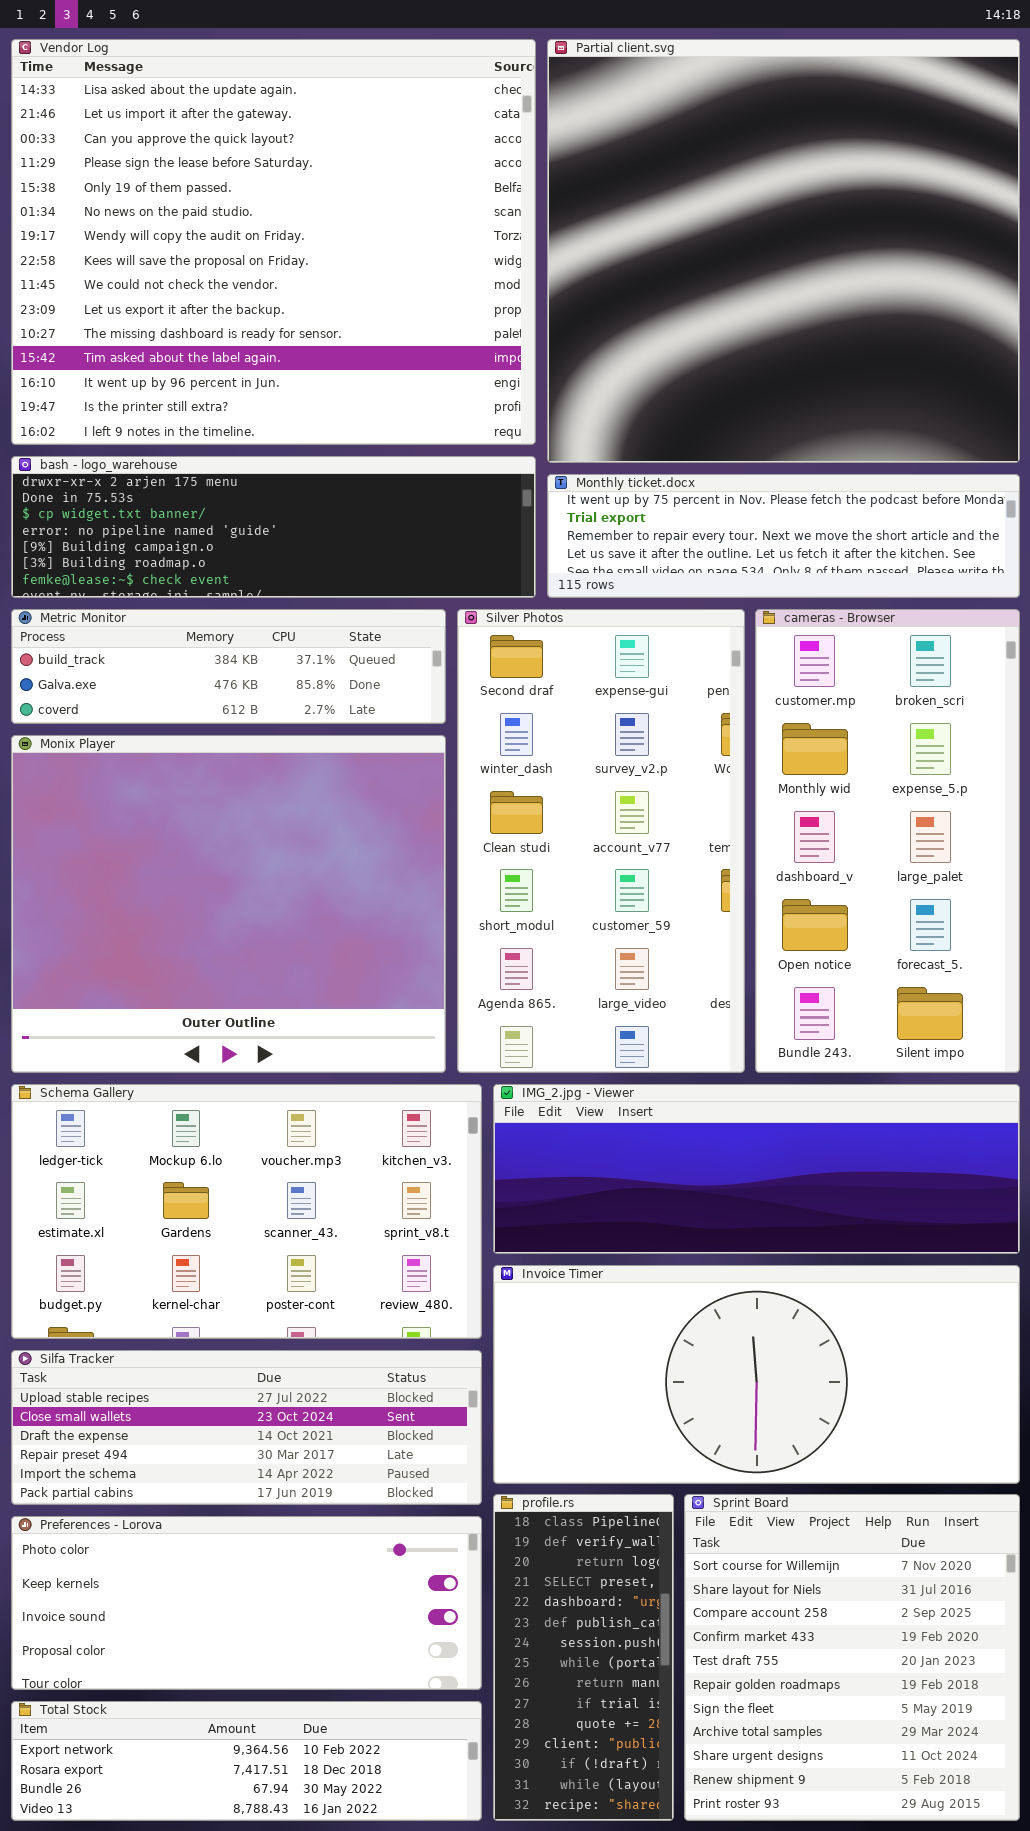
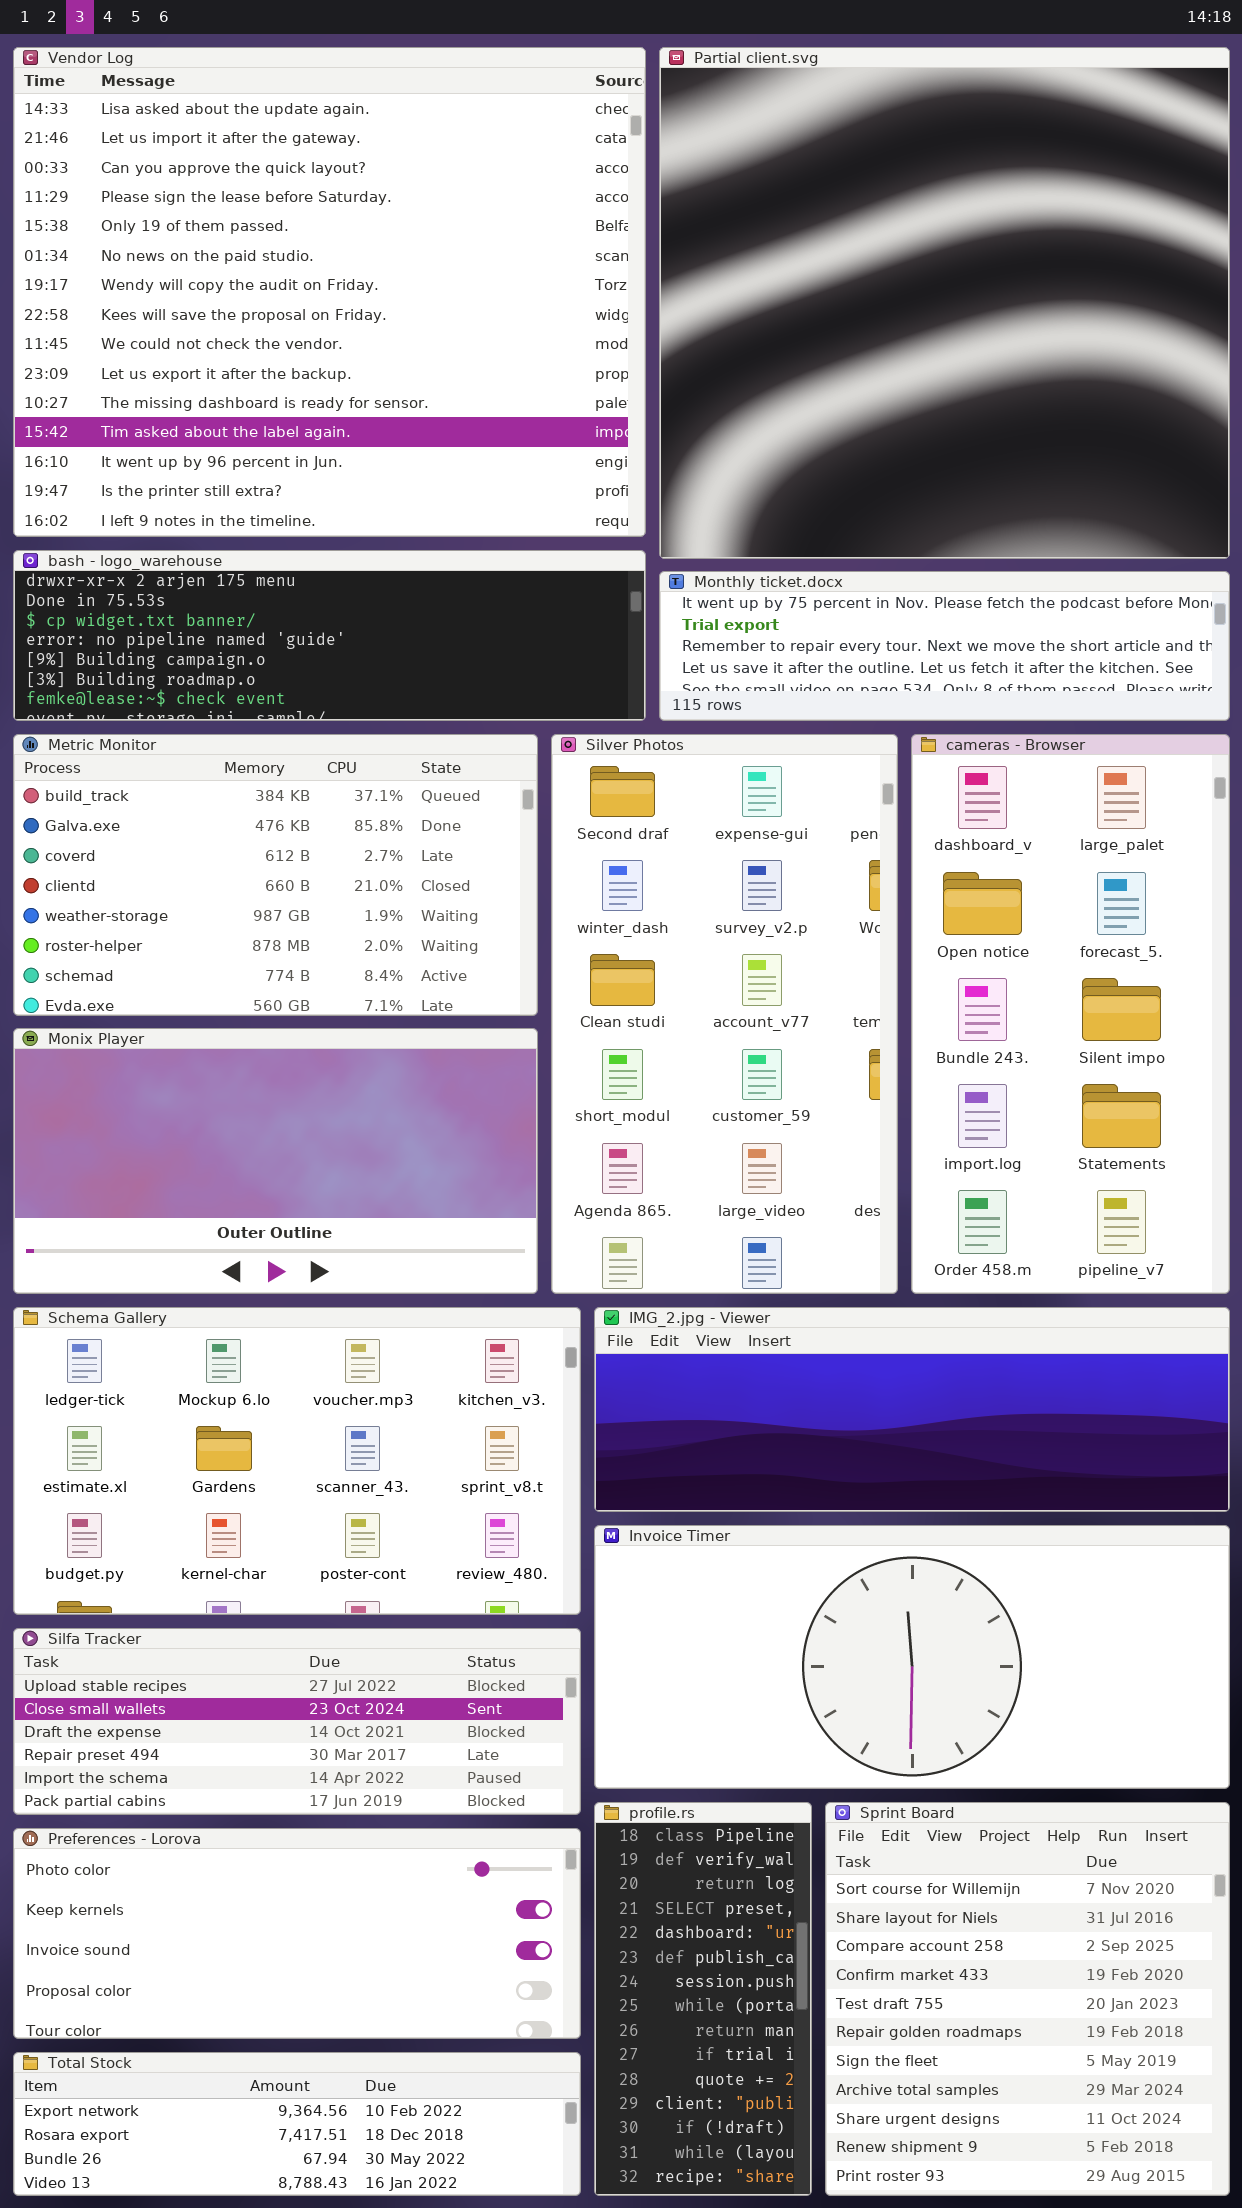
Metric Monitor: [11,609,446,724] -> [13,734,538,1016], resized
cameras - Browser: [755,609,1020,1073] -> [911,734,1230,1294], scrolled down 2 rows
Monix Player: [11,735,446,1073] -> [13,1028,538,1294], resized

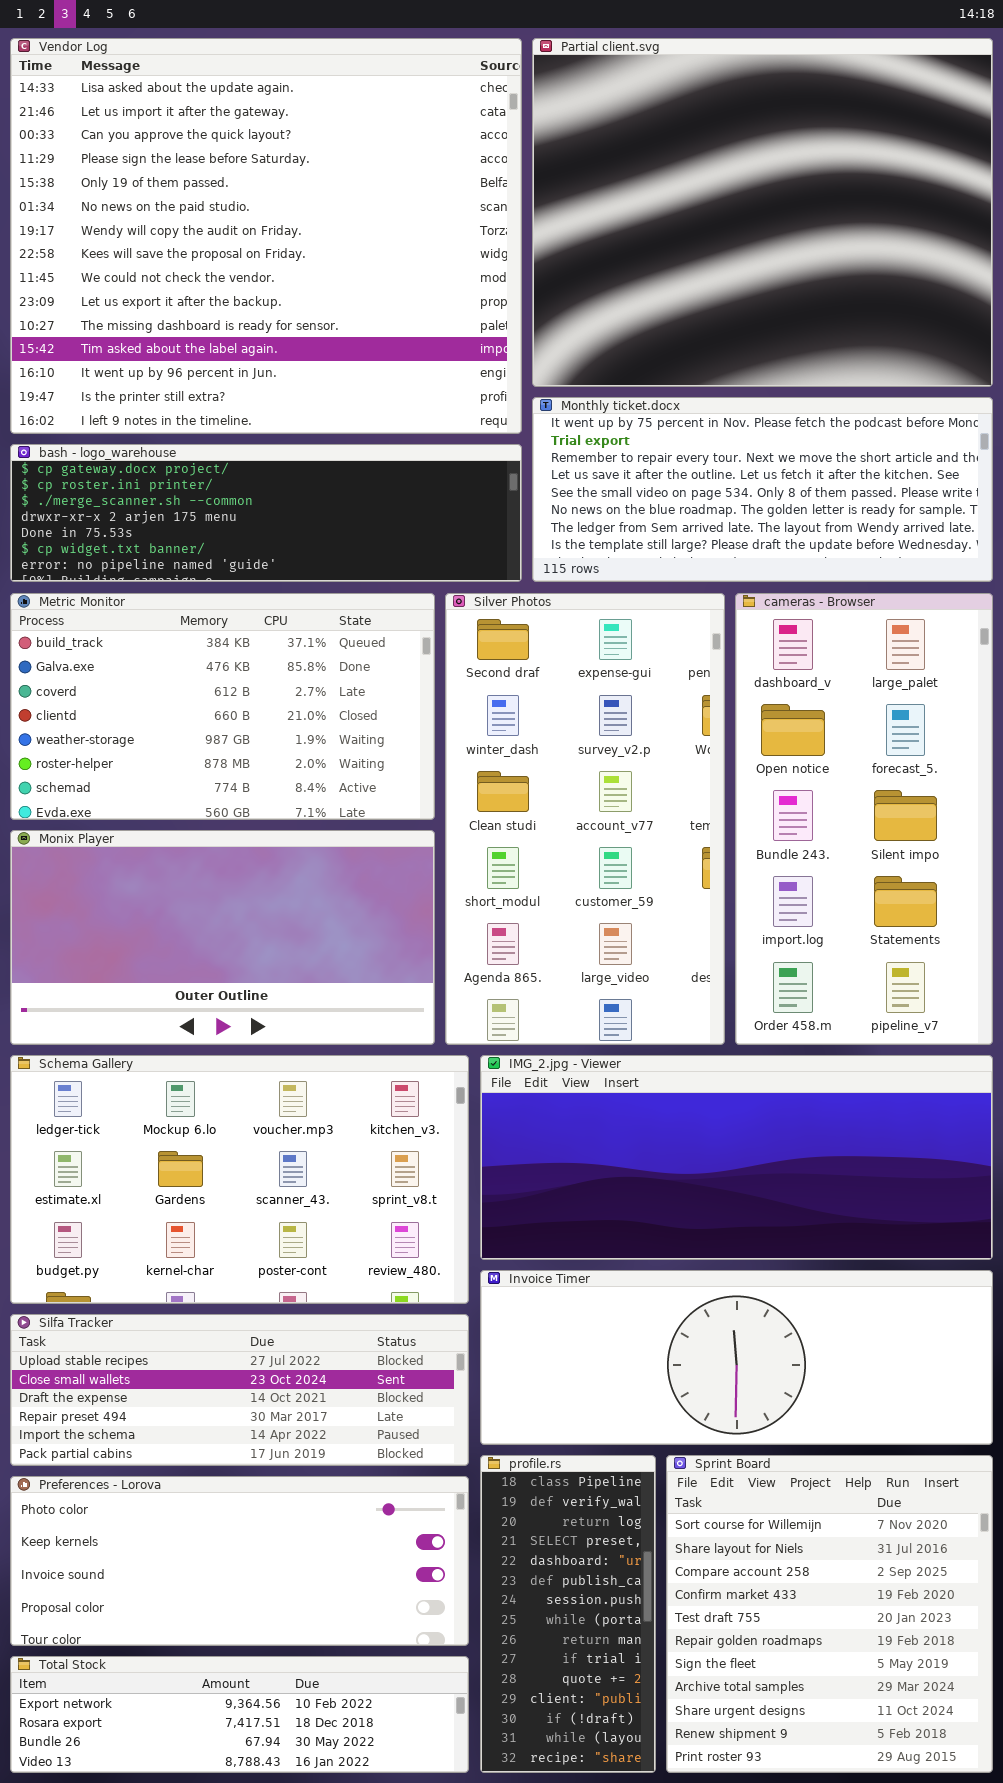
Partial client.svg: [659,47,1230,559] -> [532,38,993,387], resized
bash - logo_warehouse: [13,550,646,721] -> [10,444,522,582], scrolled up 3 rows
Monthly ticket.docx: [659,571,1230,721] -> [532,397,993,582], resized
IMG_2.jpg - Viewer: [594,1307,1230,1512] -> [480,1055,993,1260], resized
Invoice Timer: [594,1525,1230,1789] -> [480,1270,993,1445], resized

